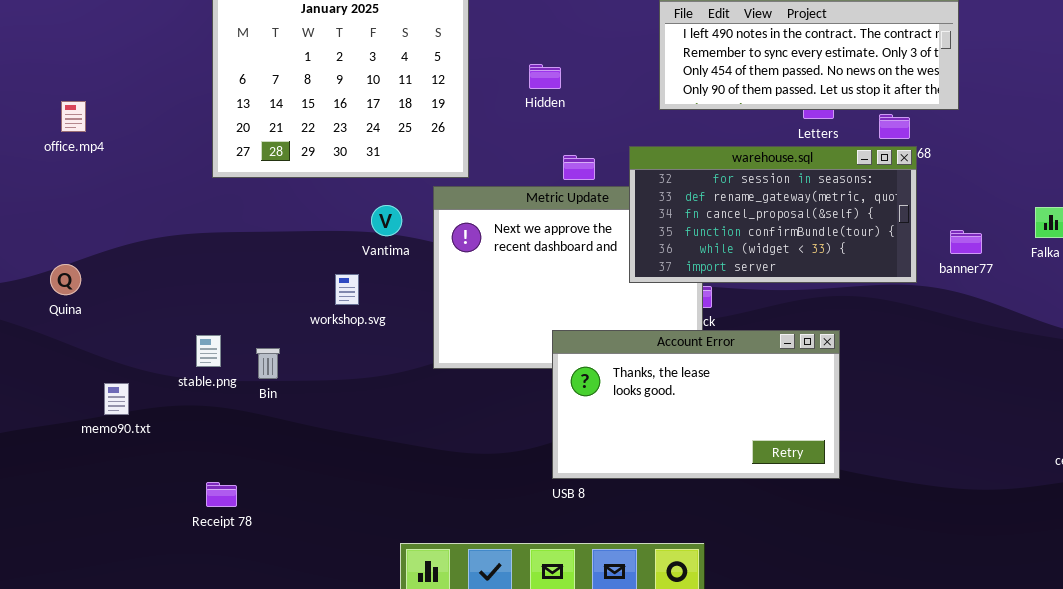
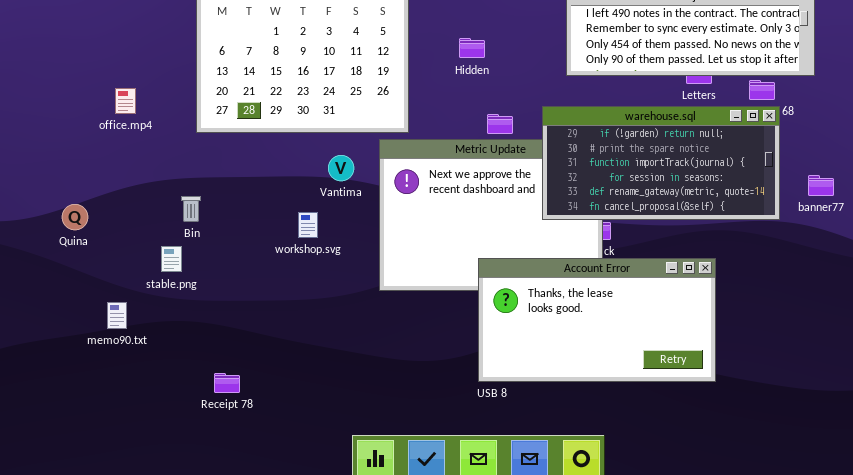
office.mp4: [61,101,86,132] -> [115,88,136,114], moved
warehouse.sql: [629,146,917,283] -> [542,106,780,220], scrolled up 3 rows
stable.png: [196,335,221,367] -> [161,246,182,272], moved
Bin: [256,348,280,379] -> [181,196,201,222], moved
Receipt 78: [206,482,237,507] -> [214,373,240,393], moved

